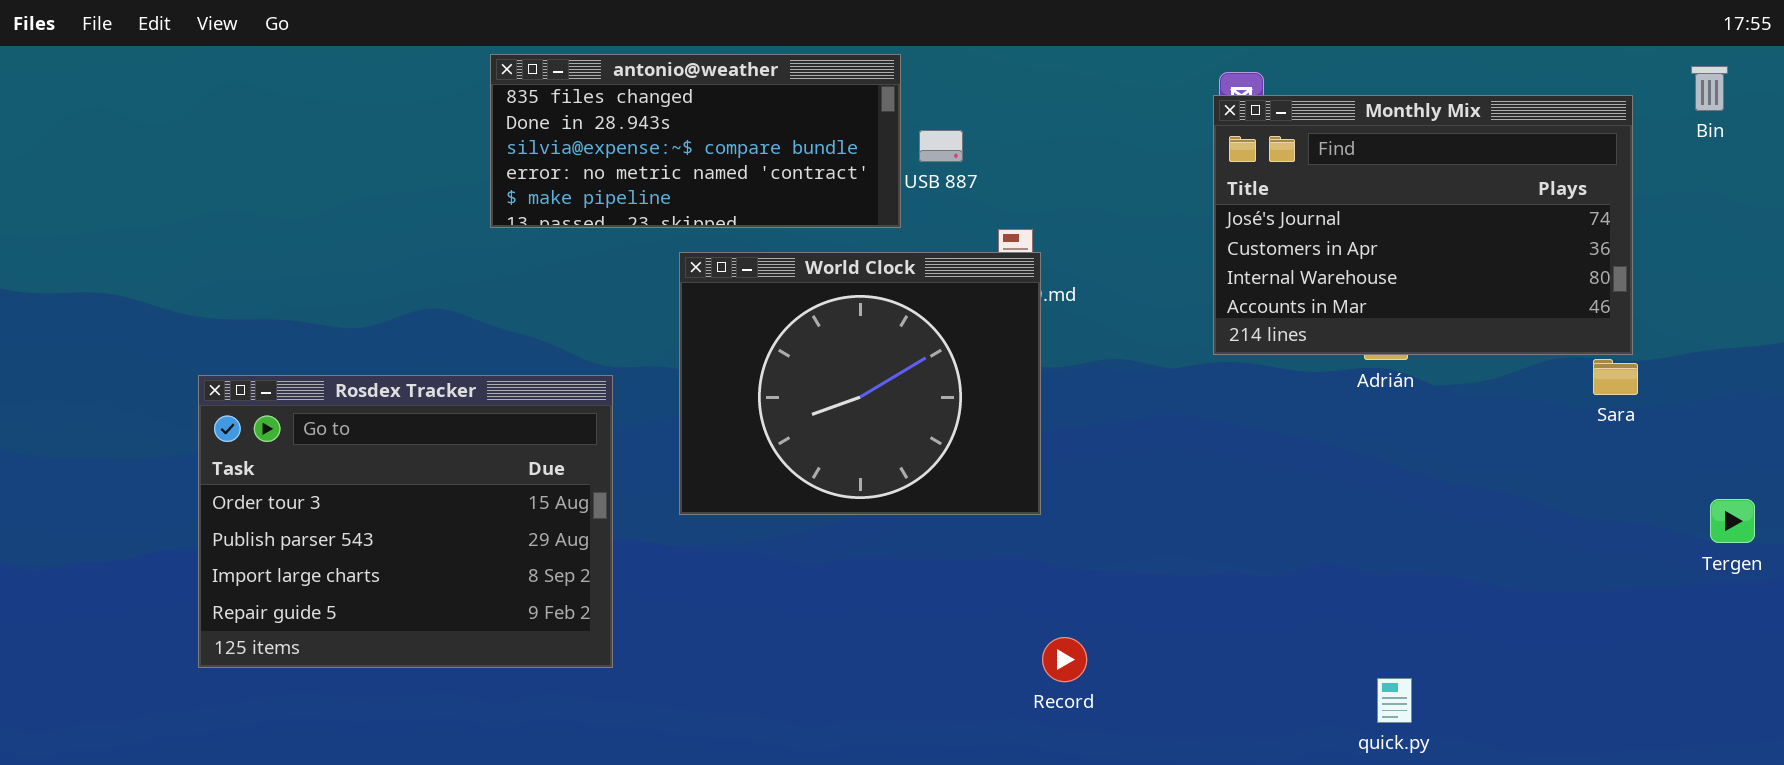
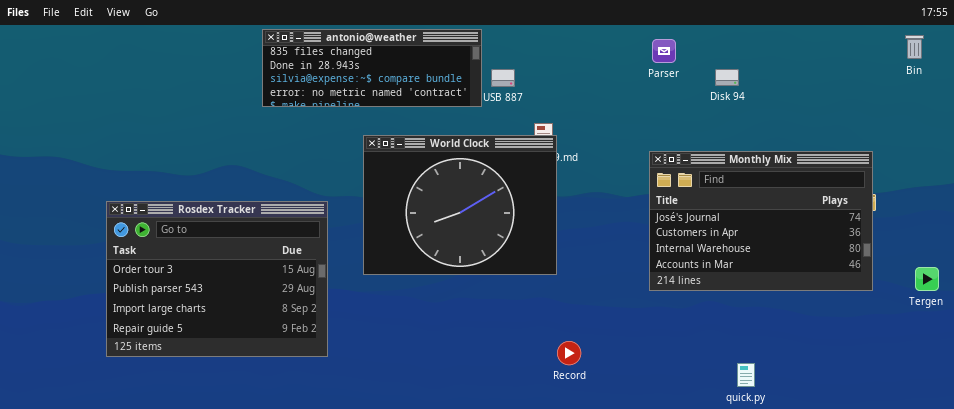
antonio@weather: [490,54,901,228] -> [262,29,482,107], resized
Monthly Mix: [1213,95,1633,355] -> [649,151,873,291], moved

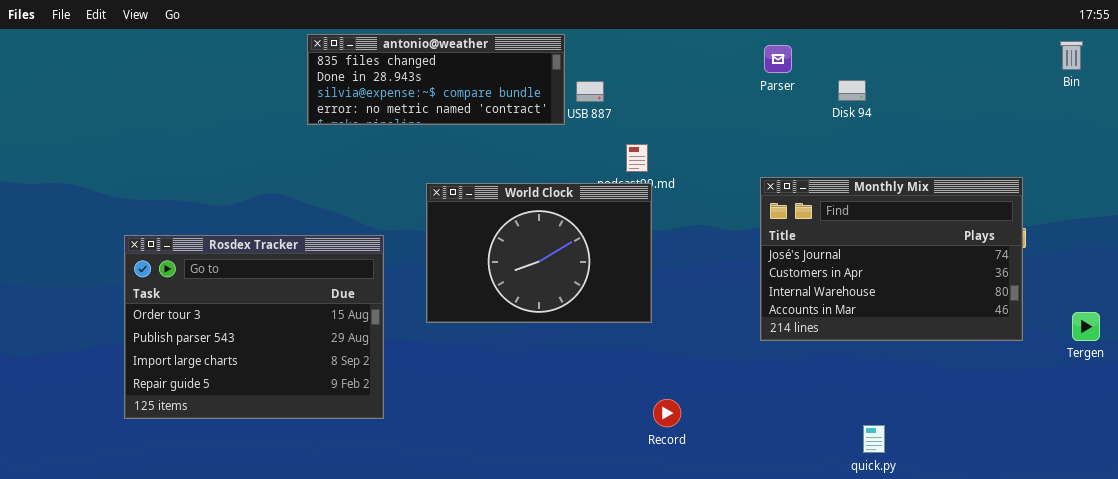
World Clock: [363,135,557,275] -> [426,183,652,323], resized

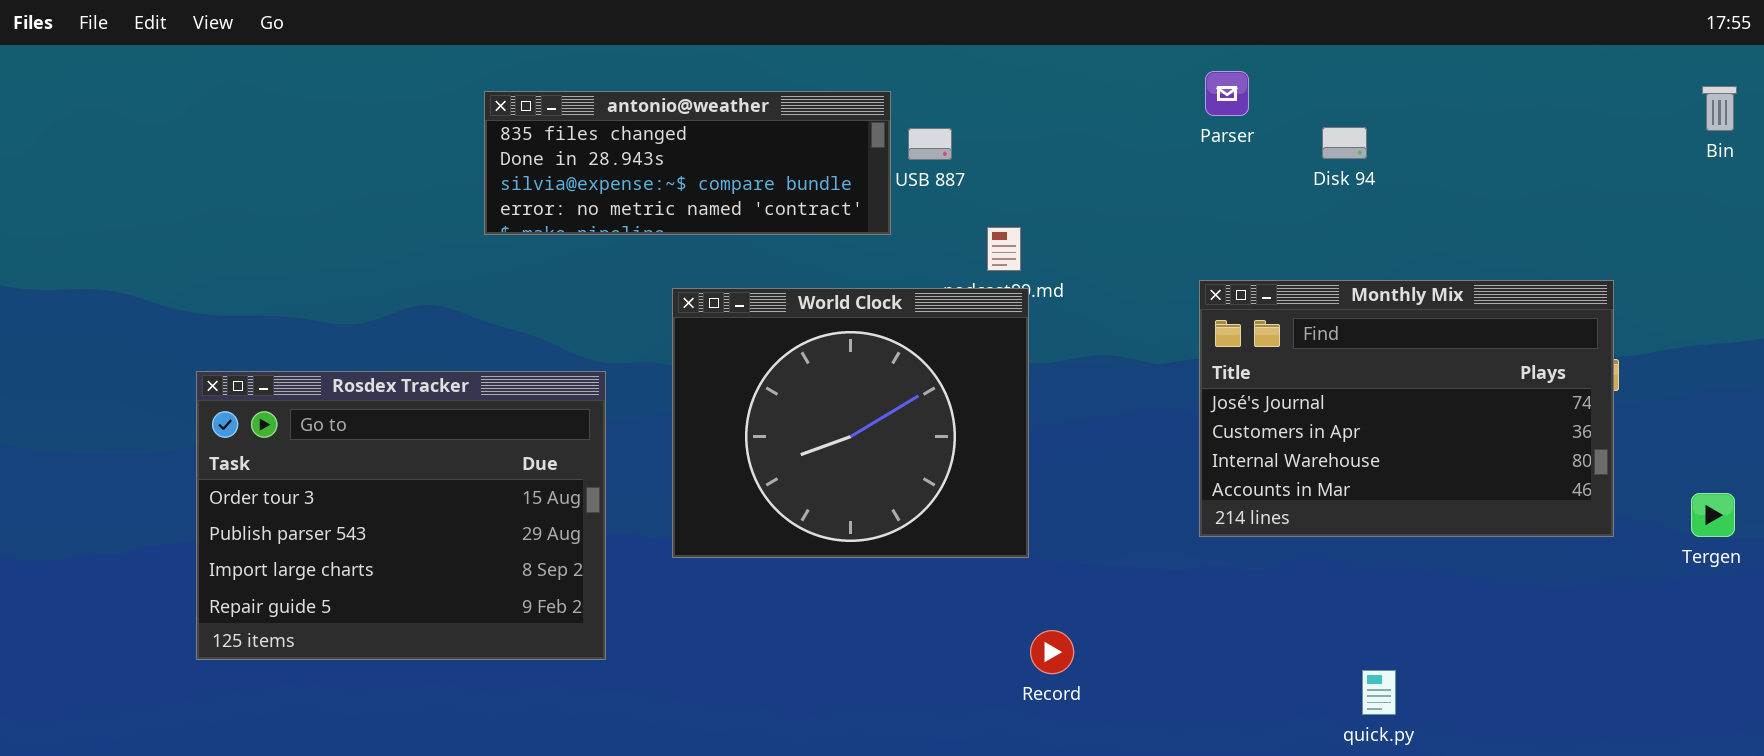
antonio@weather: [307,34,565,125] -> [484,91,891,235], moved
Bin: [1060,41,1083,70] -> [1702,86,1737,131], moved
World Clock: [426,183,652,323] -> [672,288,1029,558], resized

